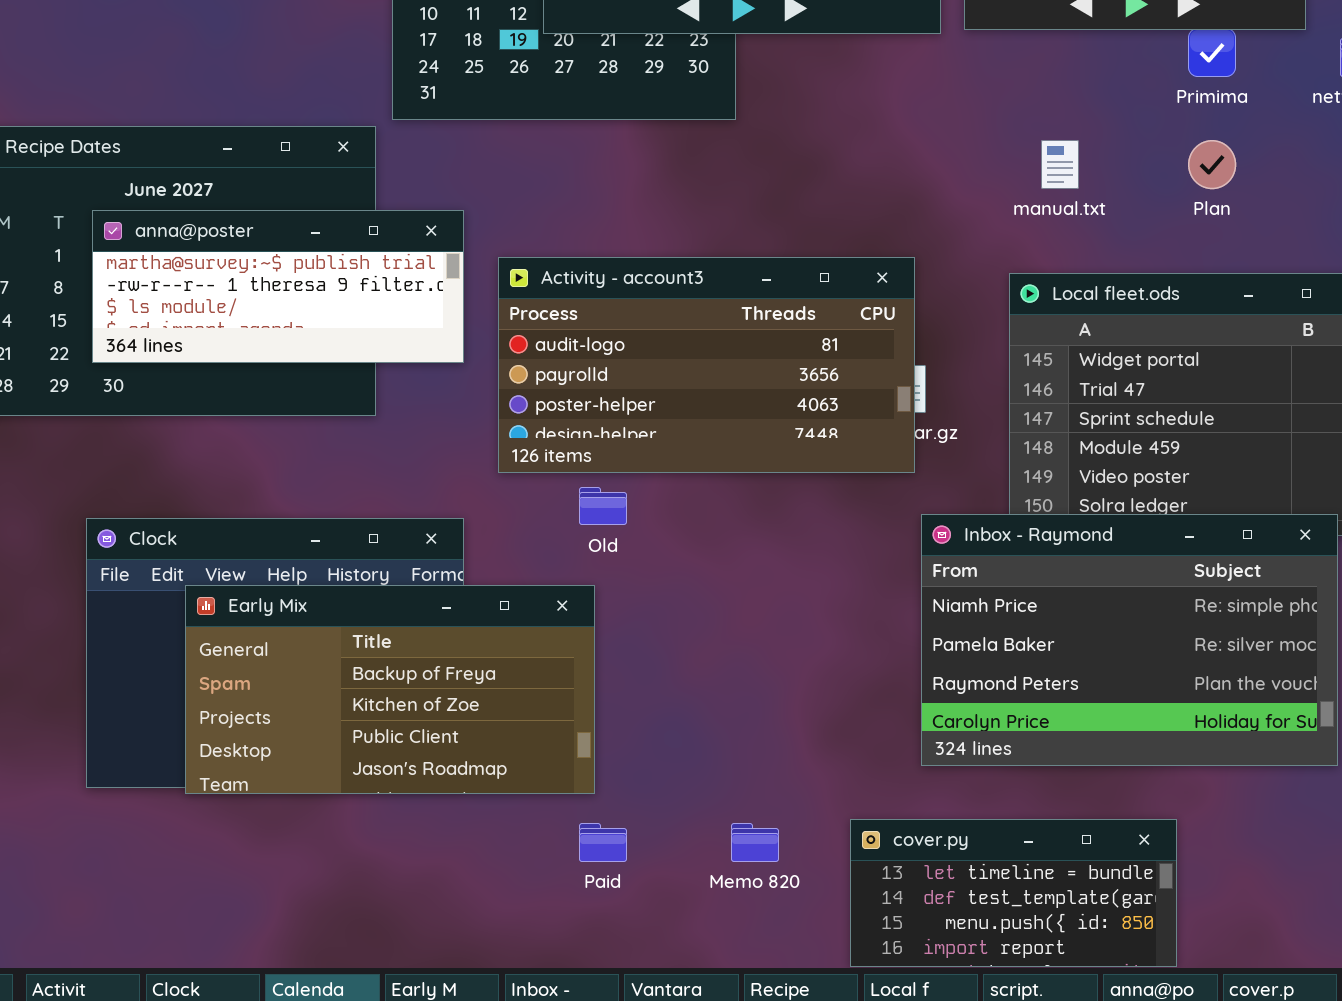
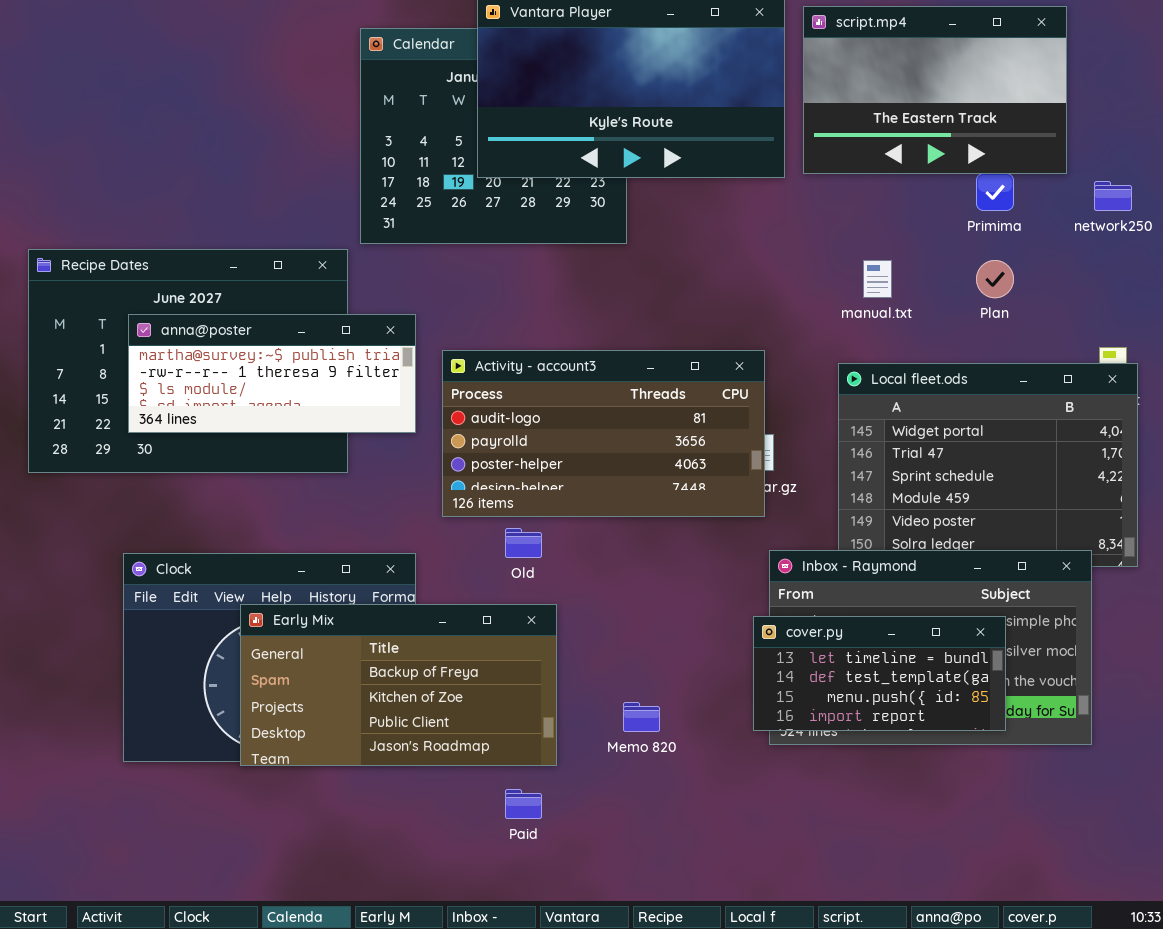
Early Mix: [185,585,595,794] -> [240,604,557,766], moved
cover.py: [850,819,1177,967] -> [753,616,1006,731], moved
Memo 820: [731,823,779,862] -> [623,702,660,732], moved

